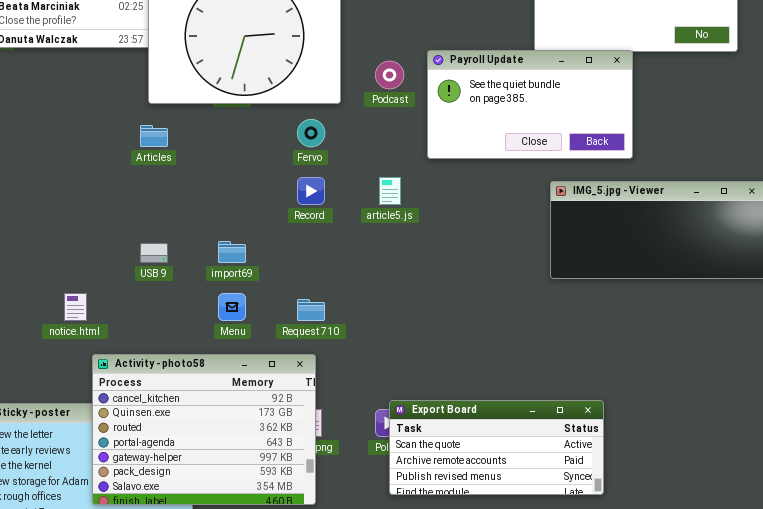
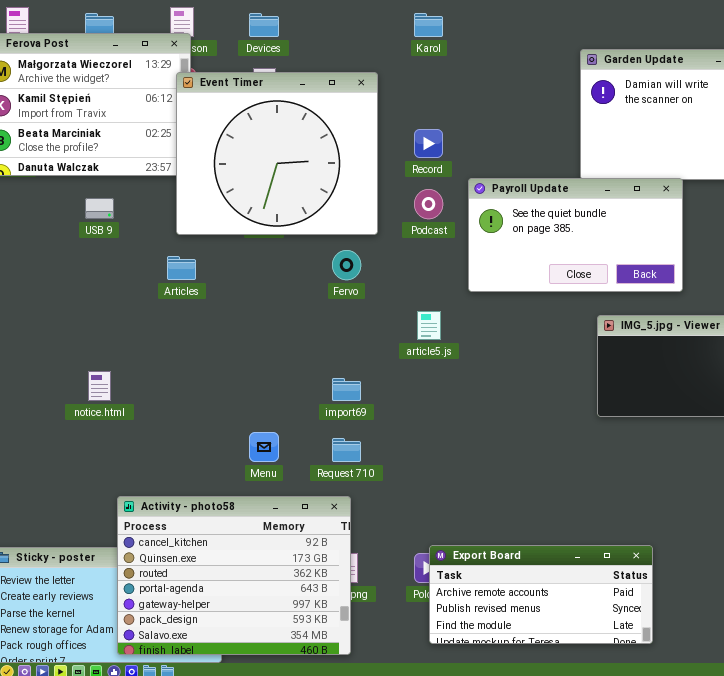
Record: [297,177,325,205] -> [414,129,443,158], moved
import69: [218,241,246,263] -> [332,378,361,401], moved
USB 9: [140,243,168,263] -> [85,198,114,219], moved
notice.html: [64,293,87,321] -> [88,371,111,401], moved
Export Board: [389,400,604,495] -> [429,545,653,644], scrolled down 1 row

